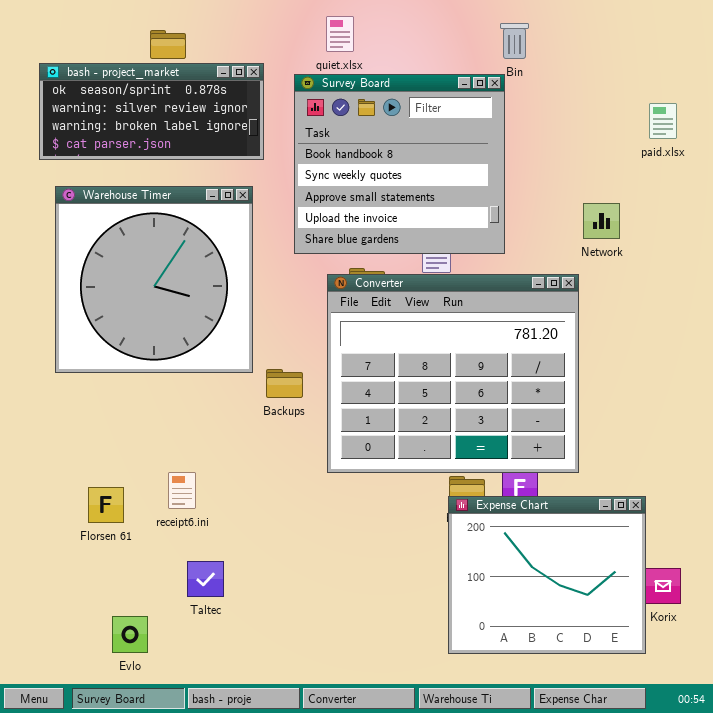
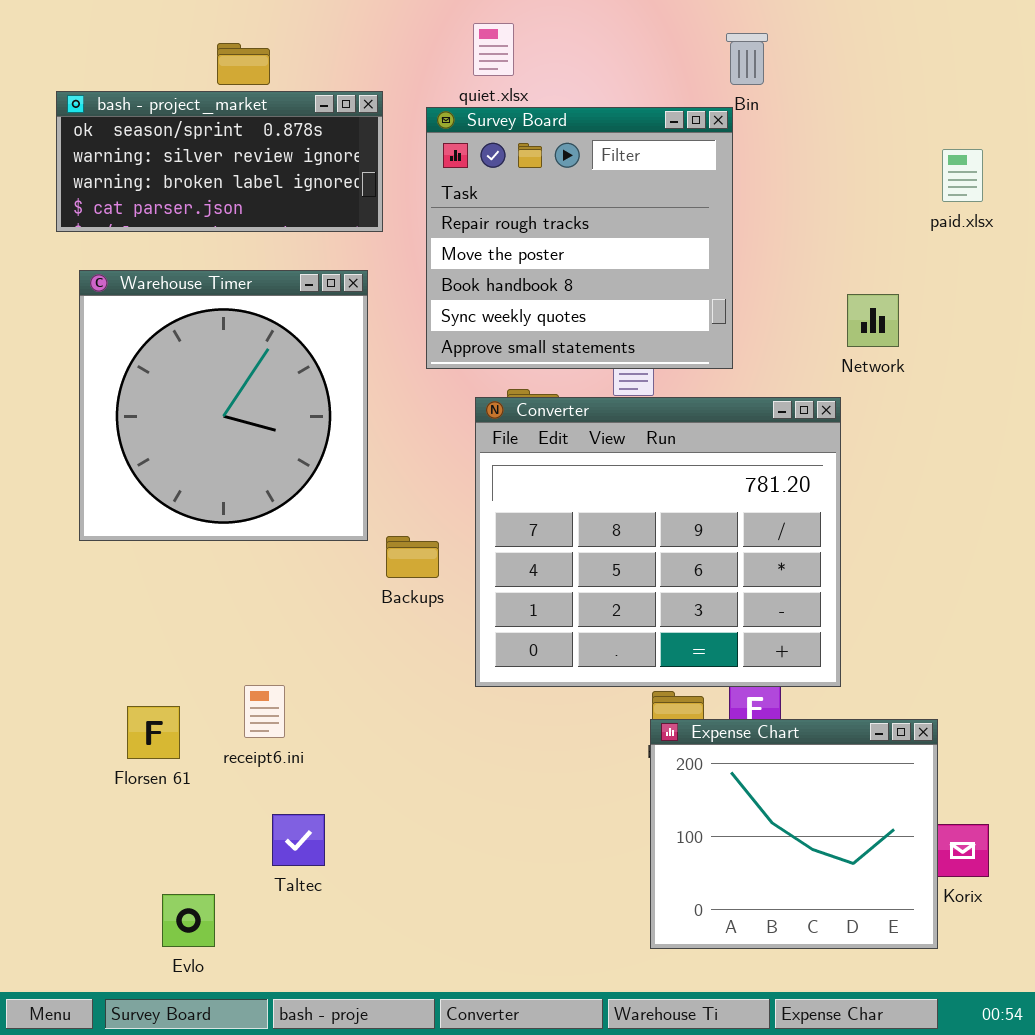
Survey Board: [294,74,505,254] -> [426,107,733,369], scrolled up 2 rows

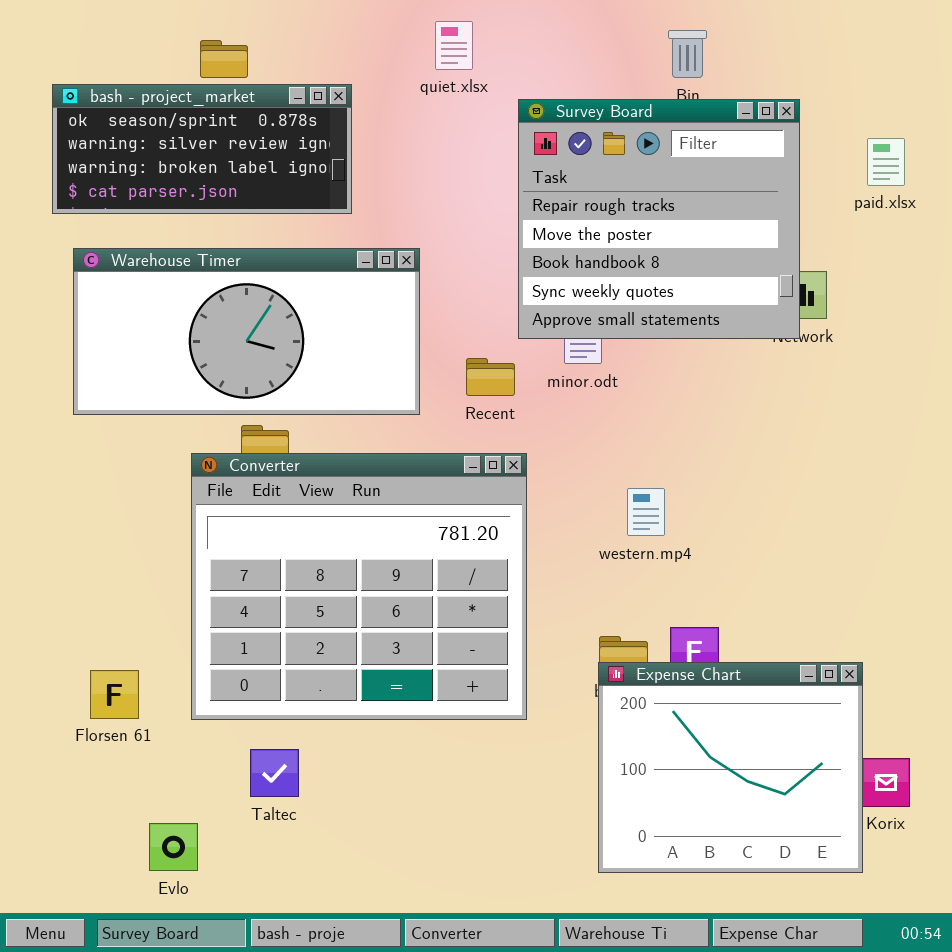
Survey Board: [426,107,733,369] -> [518,99,800,339], moved
Warehouse Timer: [79,270,368,541] -> [73,248,420,415], resized
Converter: [475,397,841,687] -> [191,453,527,720], moved
Florsen 61: [127,706,180,759] -> [90,670,139,719], moved

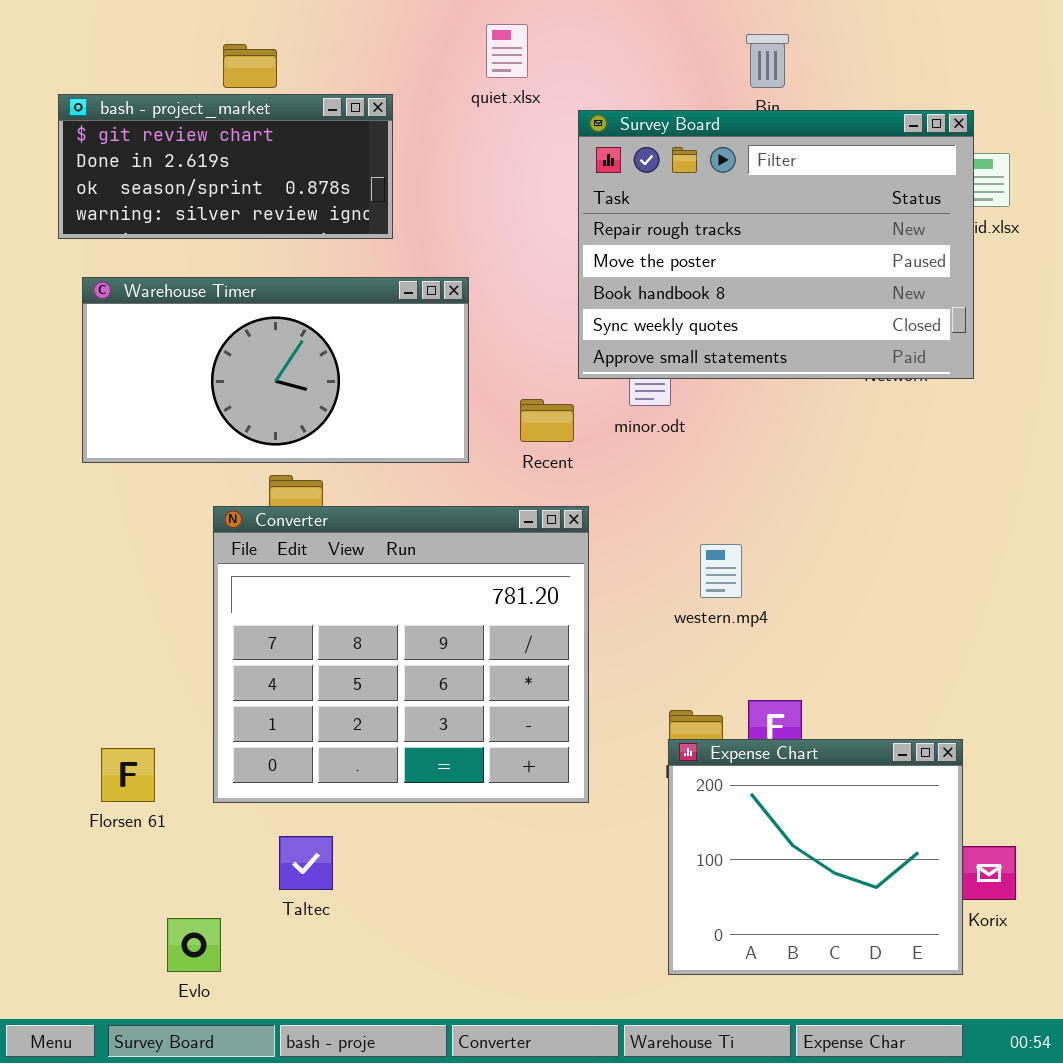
bash - project_market: [52,84,352,214] -> [58,94,393,239], scrolled up 2 rows
Survey Board: [518,99,800,339] -> [578,110,974,379], resized

